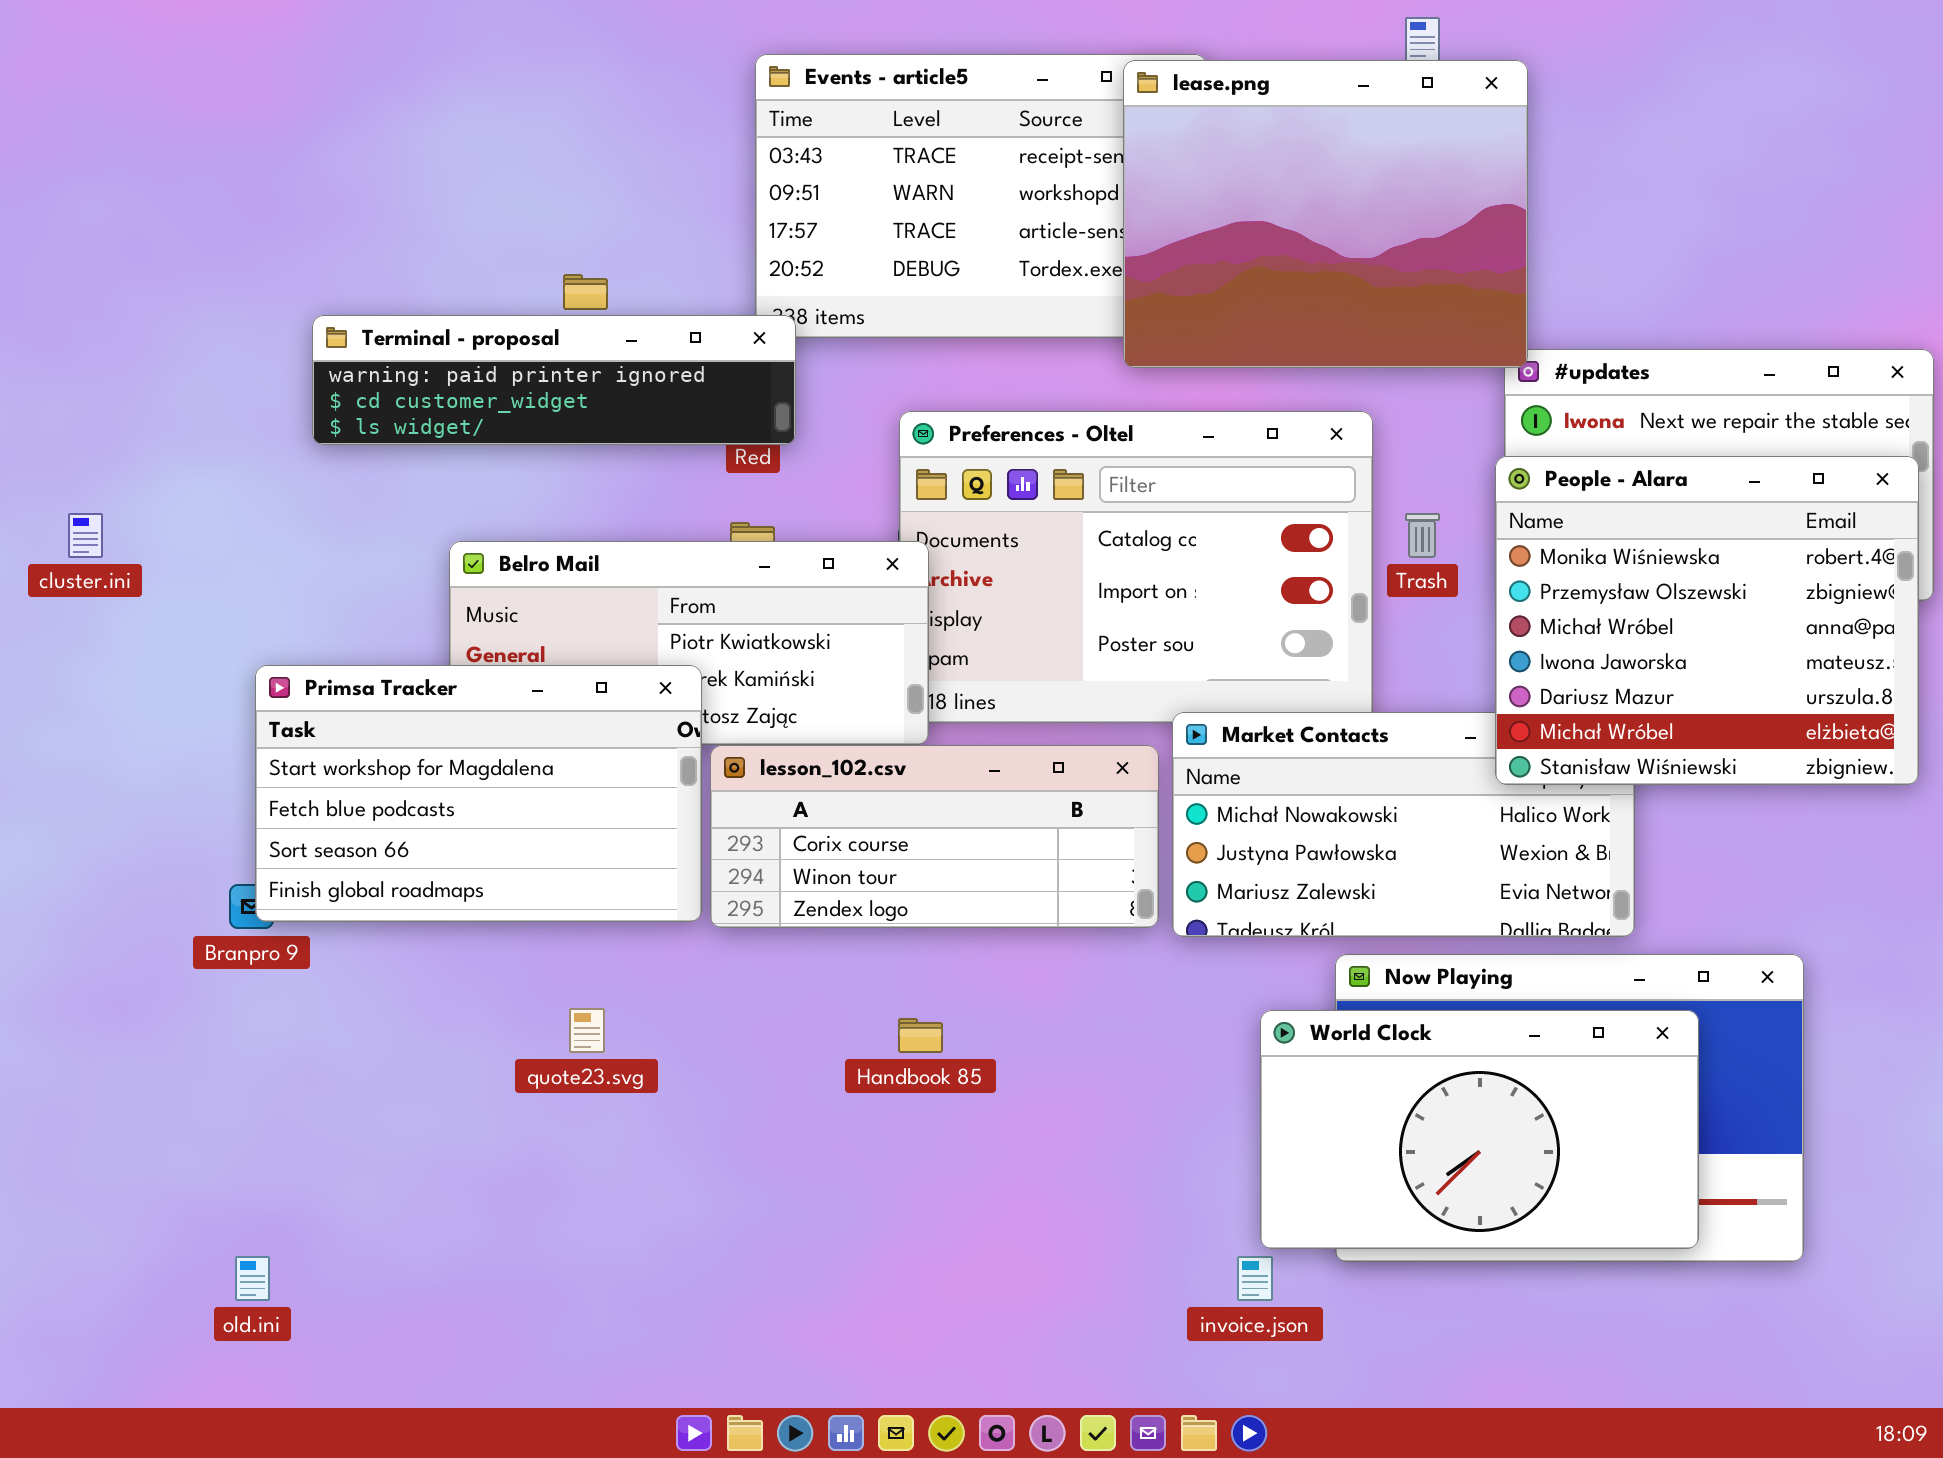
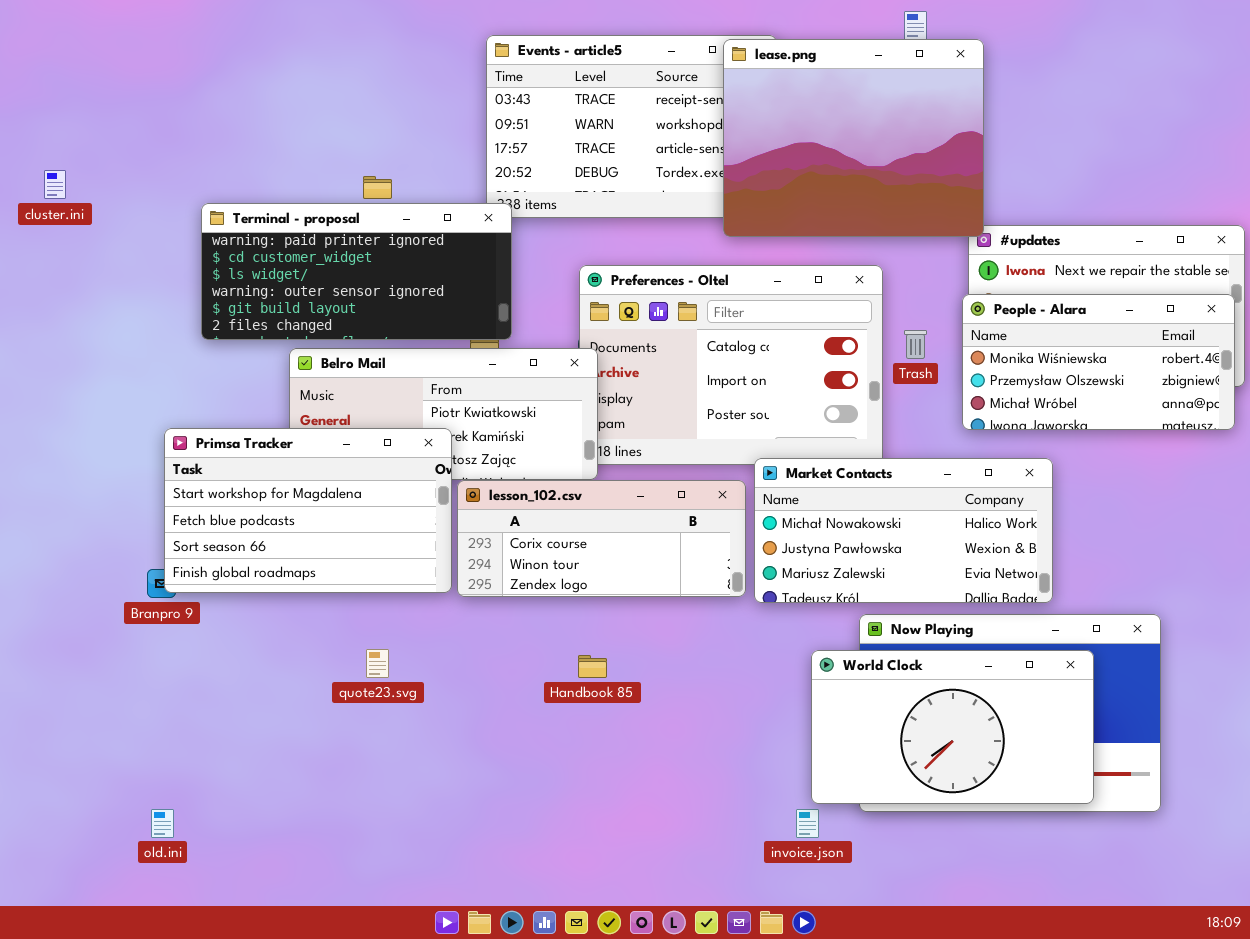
Terminal - proposal: [312,315,796,445] -> [201,203,512,340], resized
People - Alara: [1495,456,1919,785] -> [962,294,1235,430], resized
cluster.ini: [68,513,103,558] -> [44,170,66,199], moved

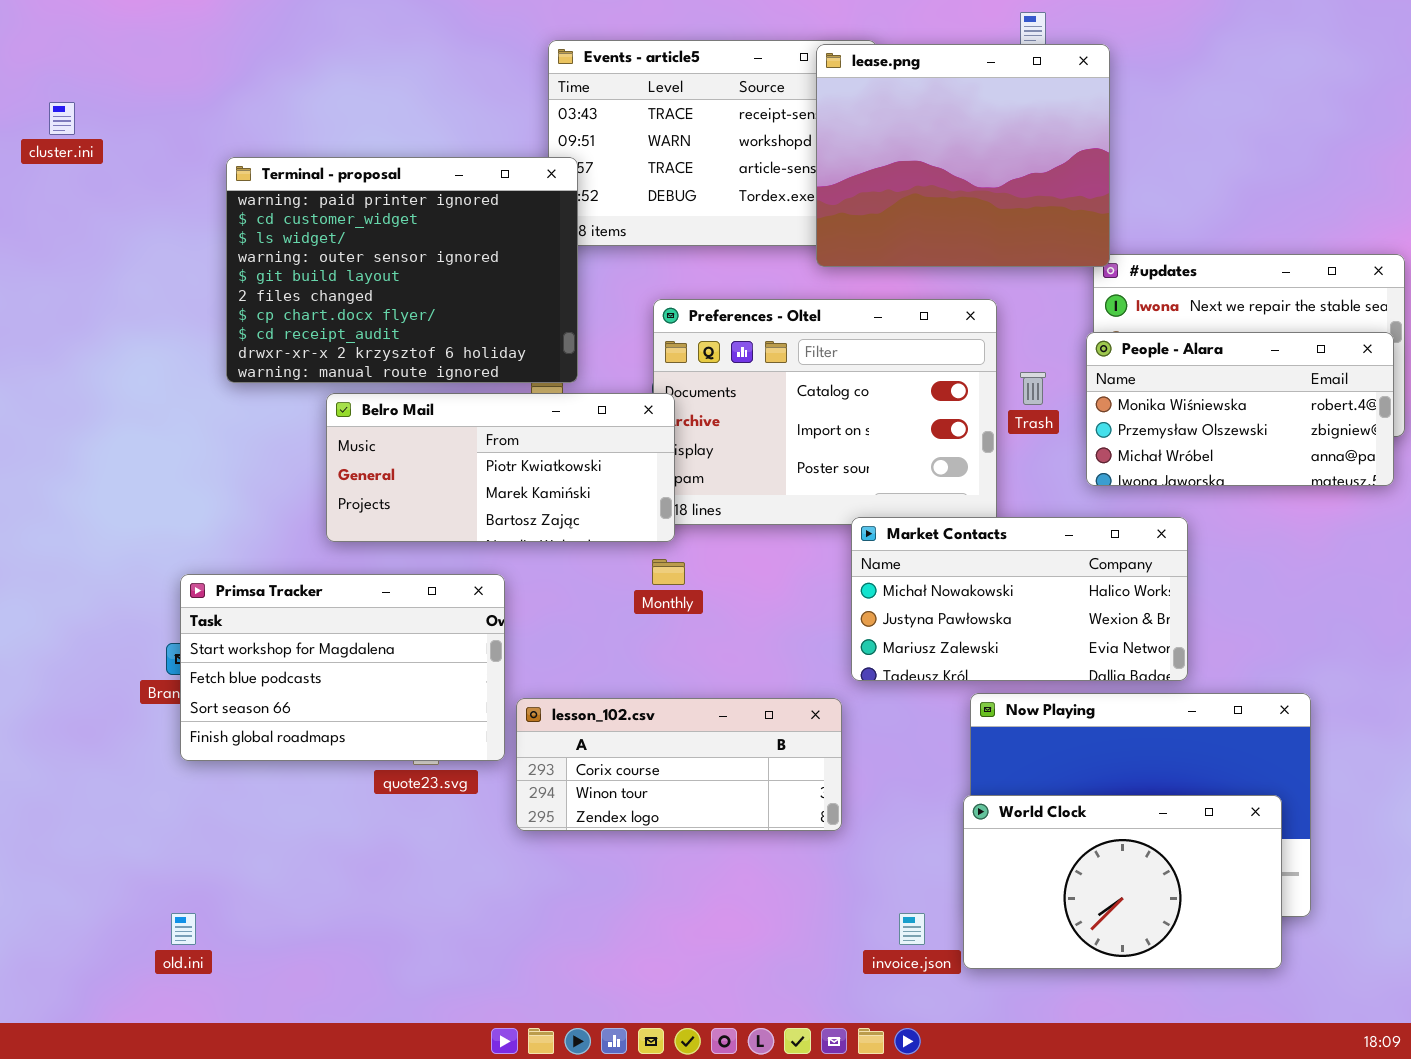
cluster.ini: [44,170,66,199] -> [49,102,75,135], moved
Terminal - proposal: [201,203,512,340] -> [226,157,578,383], resized
Primsa Tracker: [164,428,452,593] -> [180,574,505,761], moved
lesson_102.csv: [457,480,746,597] -> [516,698,842,831], moved
World Clock: [811,650,1094,804] -> [963,795,1282,969], moved

